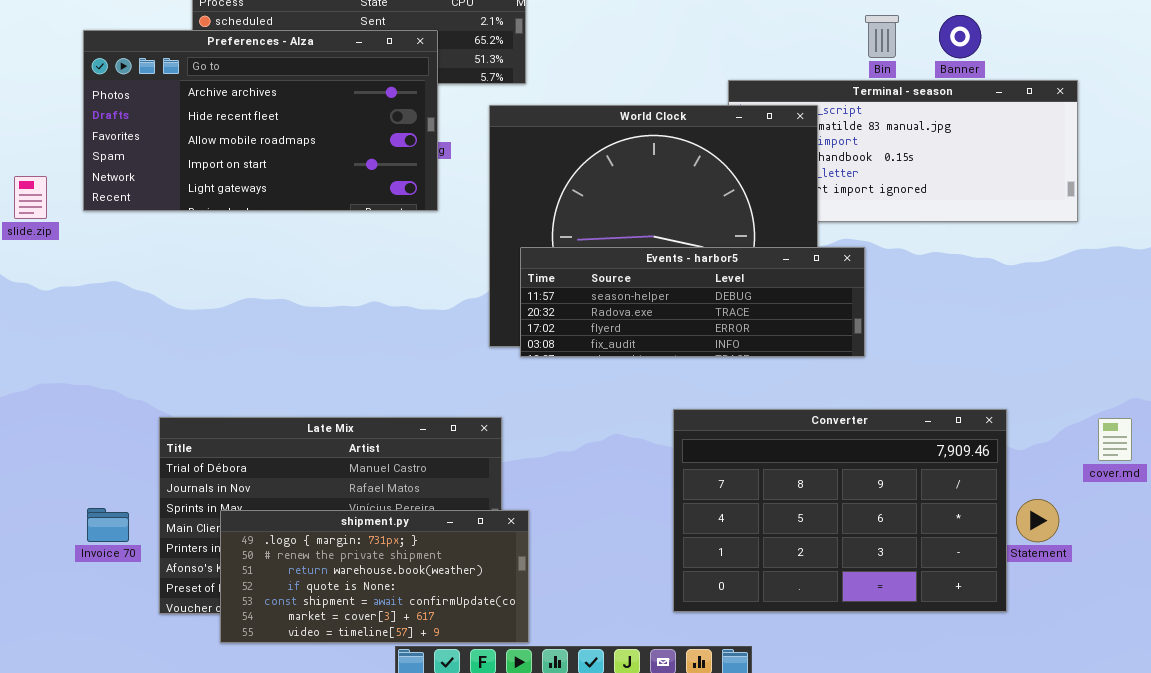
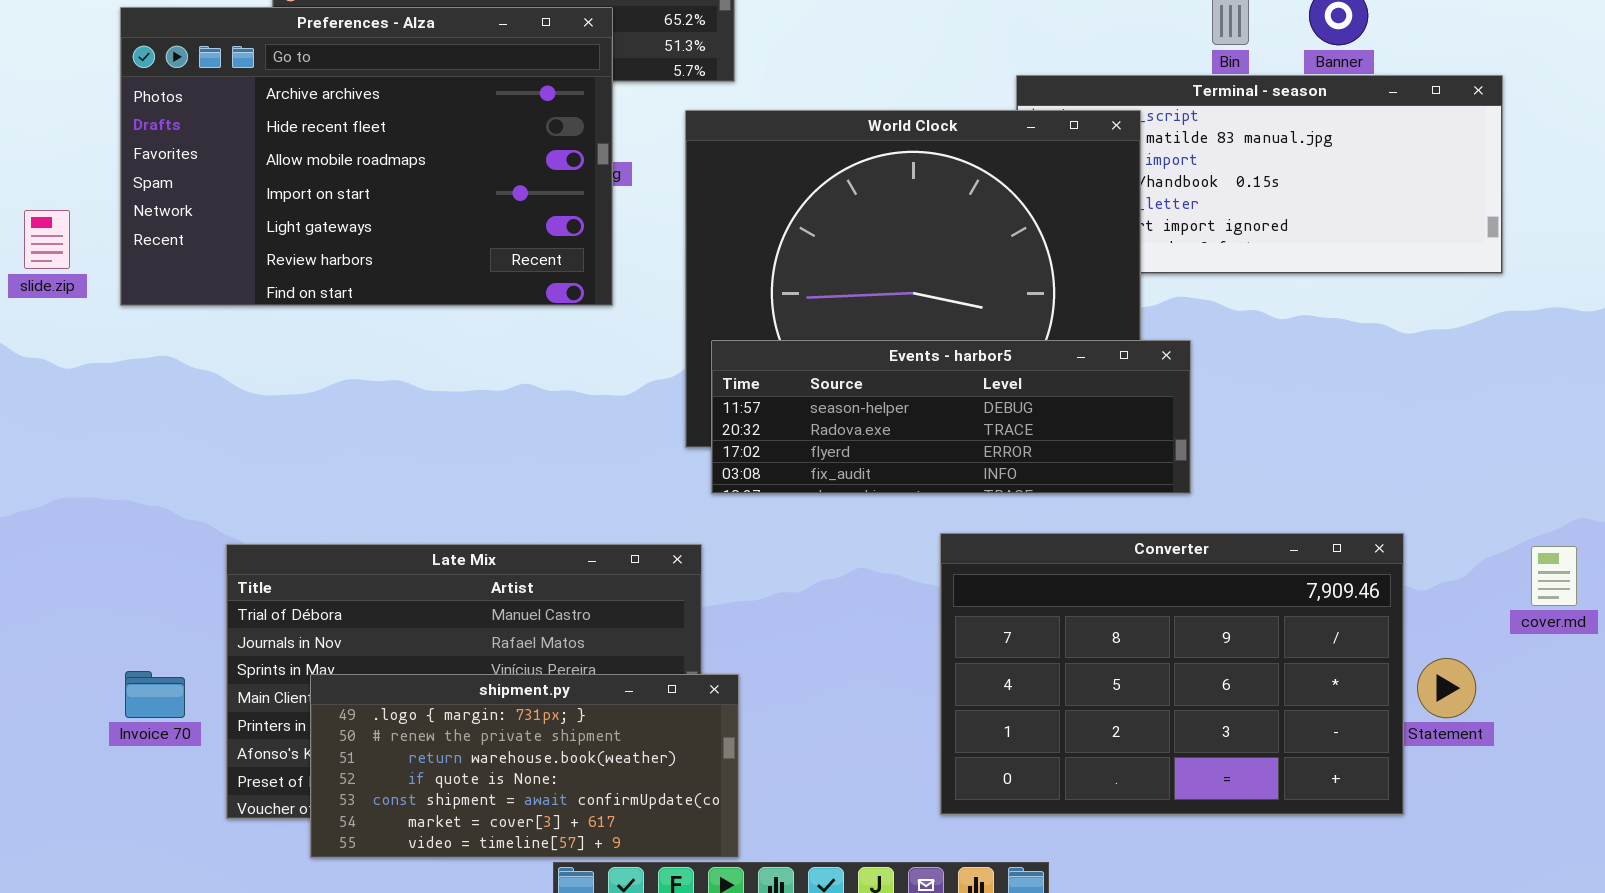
Preferences - Alza: [83,30,438,211] -> [120,7,613,306], resized
Events - harbor5: [520,247,865,357] -> [711,340,1191,494], moved

